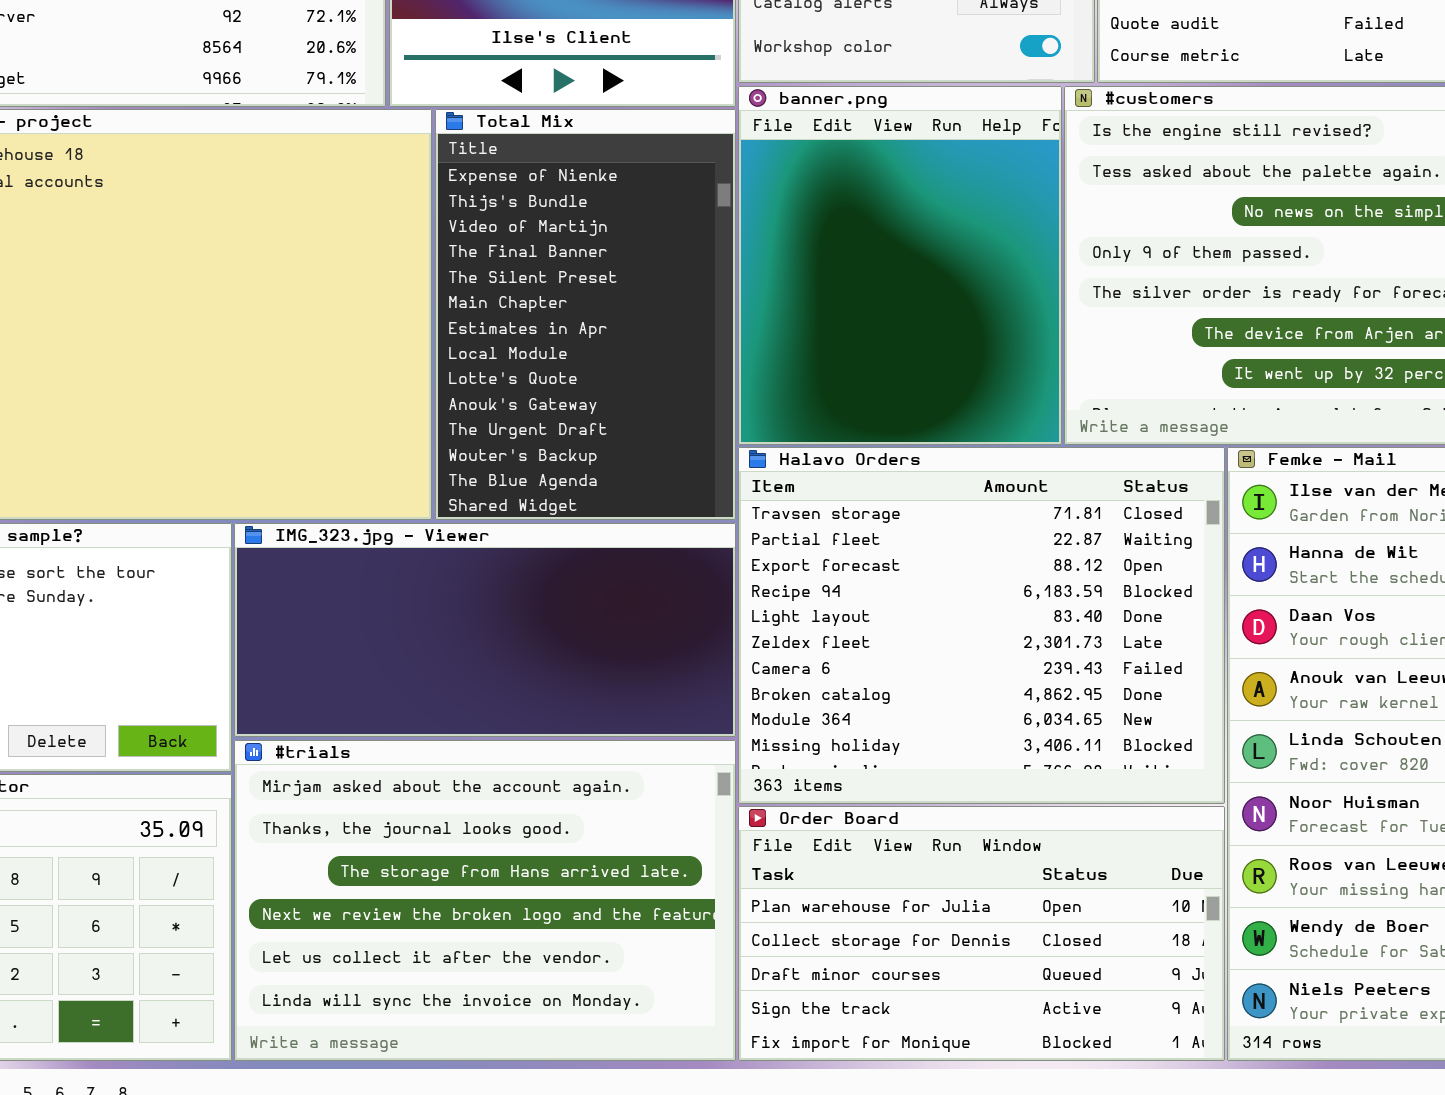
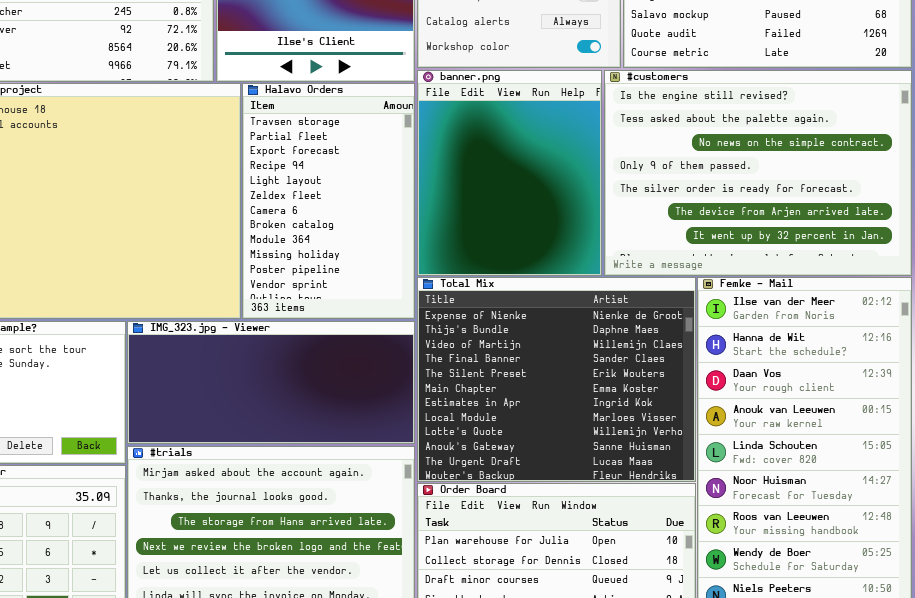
Total Mix: [435,109,736,520] -> [417,277,696,482], moved, resized
Halavo Orders: [738,447,1225,804] -> [242,83,415,319], moved, resized

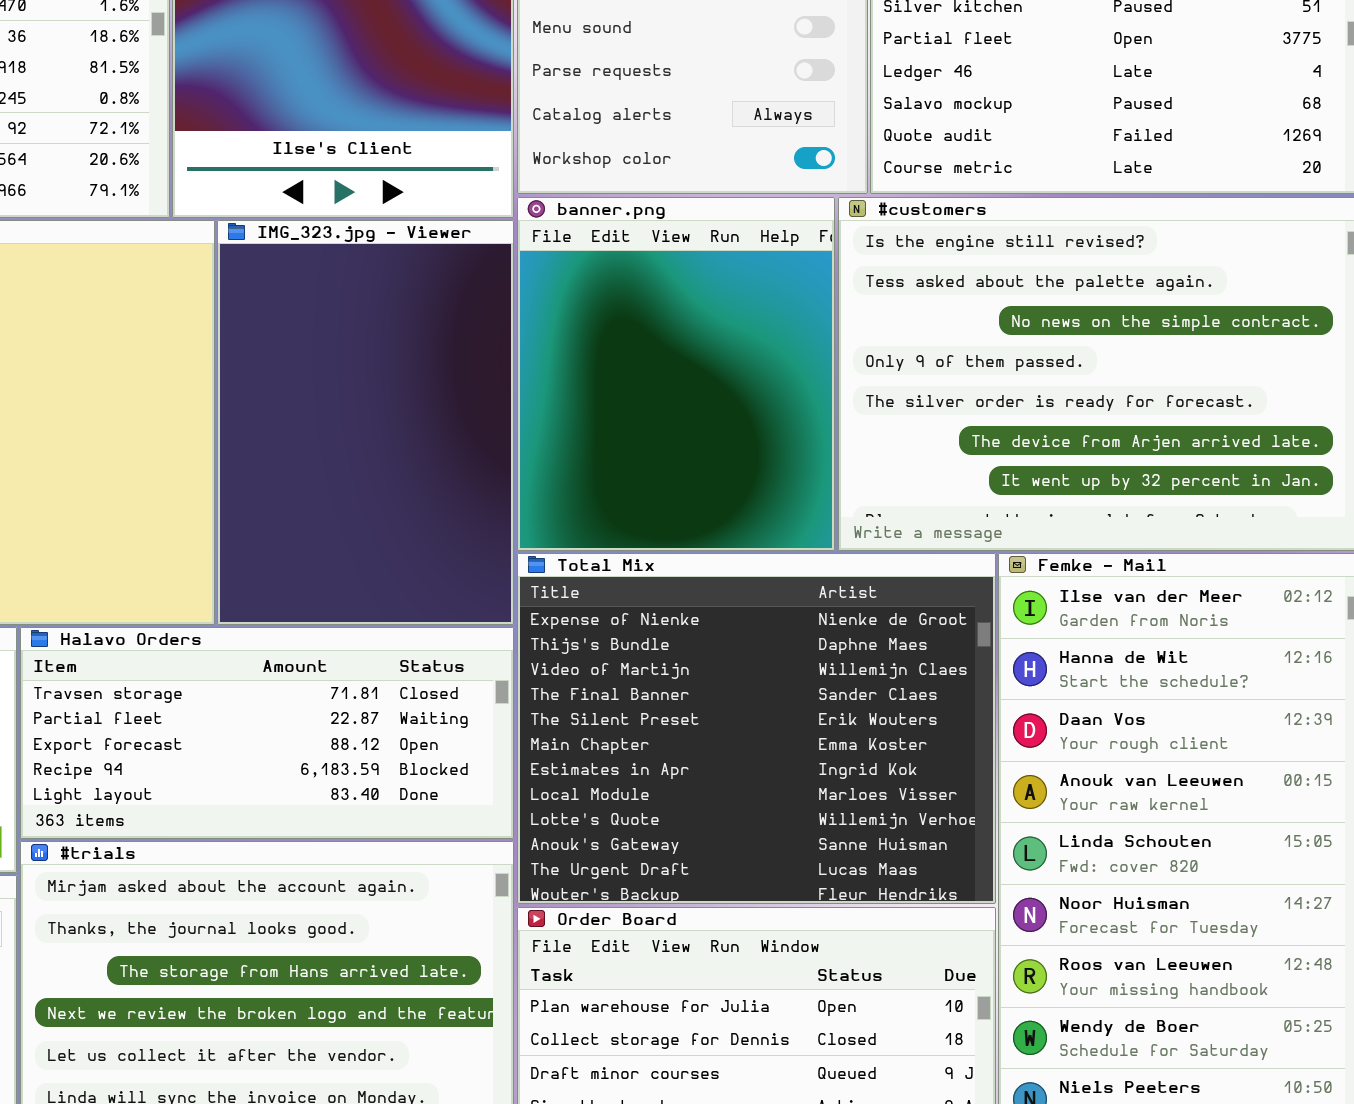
Halavo Orders: [242,83,415,319] -> [20,627,514,839], moved, resized
IMG_323.jpg - Viewer: [127,321,415,444] -> [217,220,514,625], moved, resized

